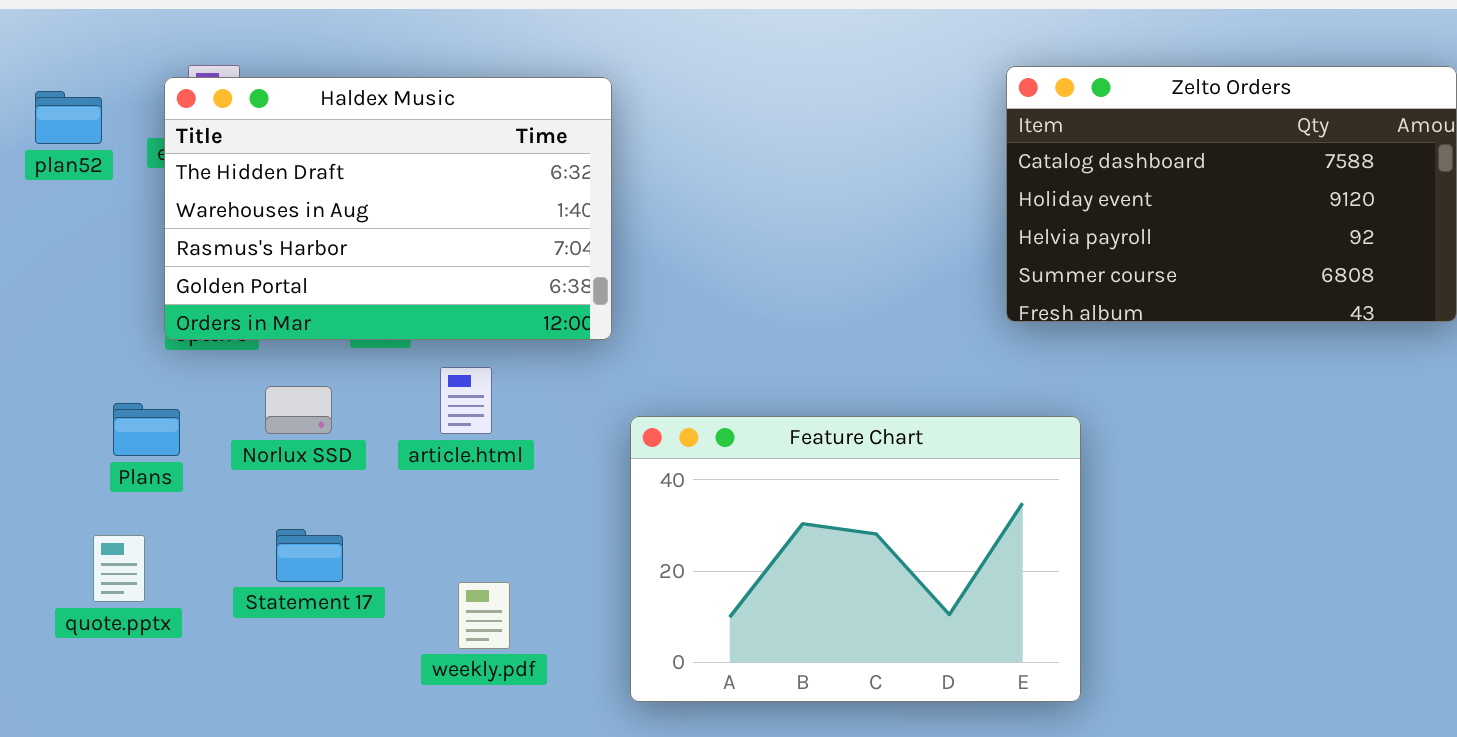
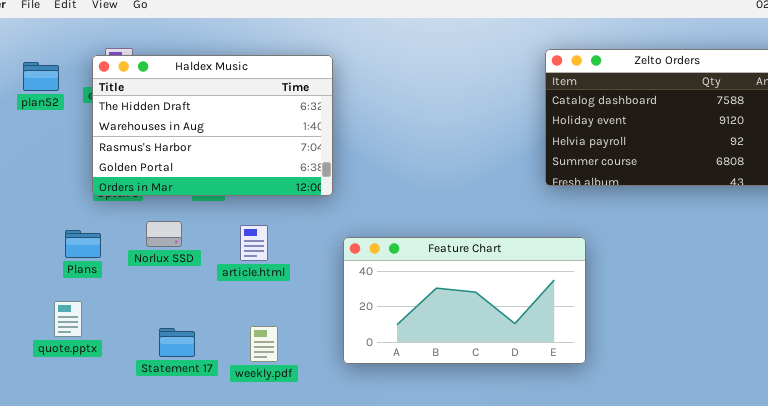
article.html: [440,367,492,434] -> [240,225,268,261], moved
Feature Chart: [630,416,1081,702] -> [343,237,586,364], resized
Statement 17: [276,529,343,582] -> [159,328,195,357], moved

